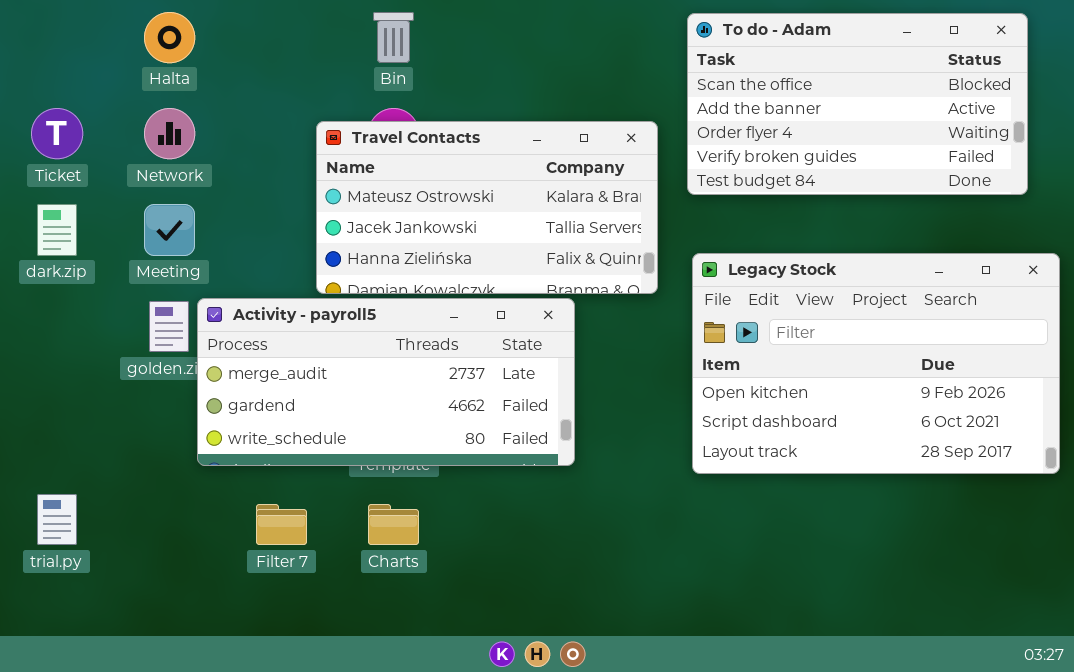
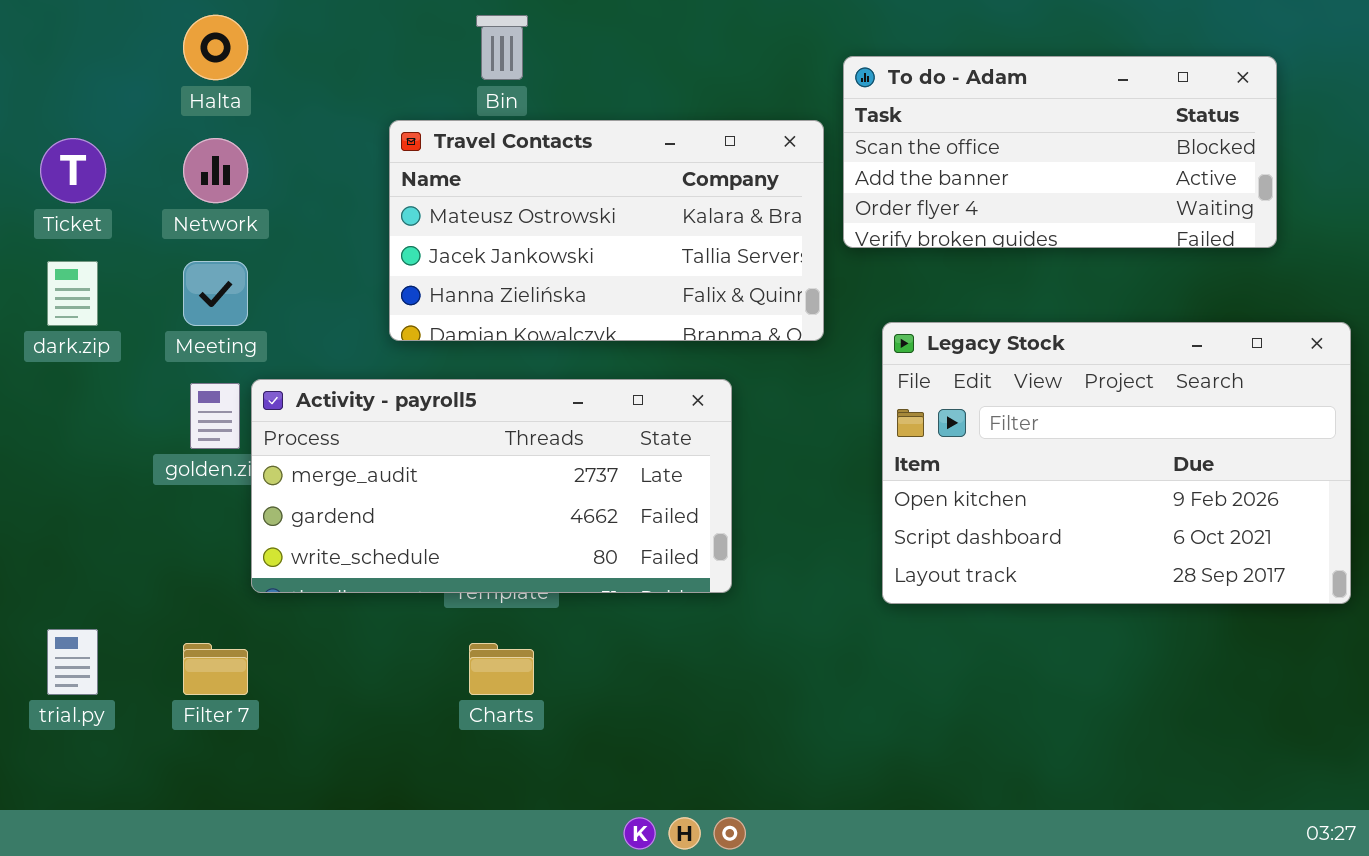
To do - Adam: [687,13,1028,195] -> [843,56,1277,248], moved, resized
Travel Contacts: [316,121,658,294] -> [389,120,824,341], moved
Filter 7: [256,504,307,545] -> [183,643,248,695], moved

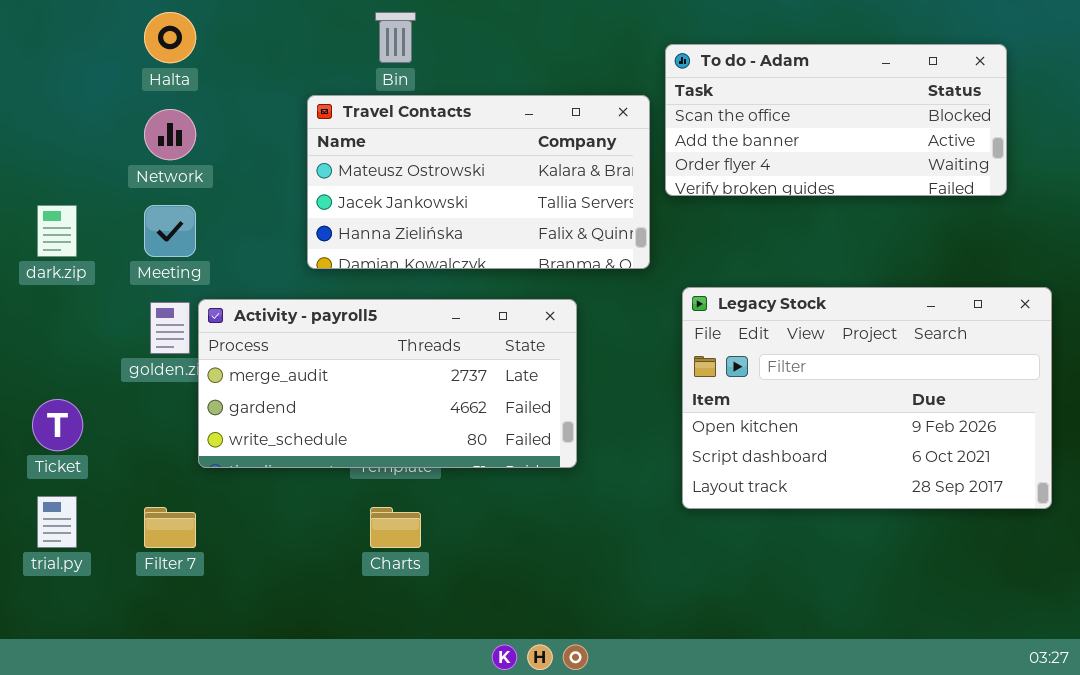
Ticket: [40,138,106,203] -> [32,399,83,451], moved
Legacy Stock: [882,322,1351,604] -> [682,287,1052,509], moved

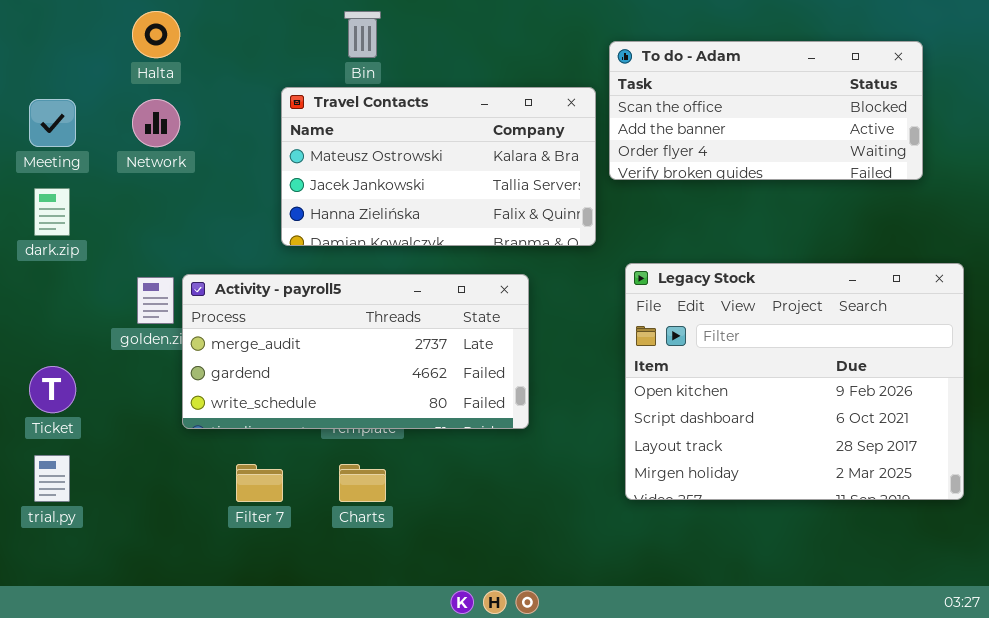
Meeting: [144,205,196,257] -> [29,99,76,147], moved
Legacy Stock: [682,287,1052,509] -> [625,263,964,500], resized
Filter 7: [144,507,196,548] -> [236,464,283,502], moved

